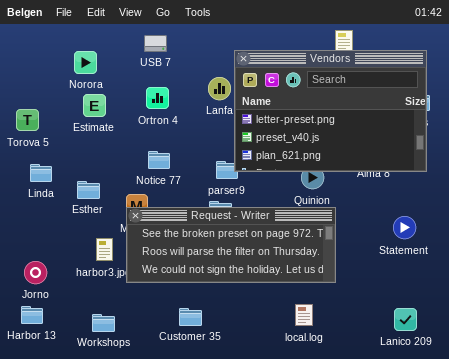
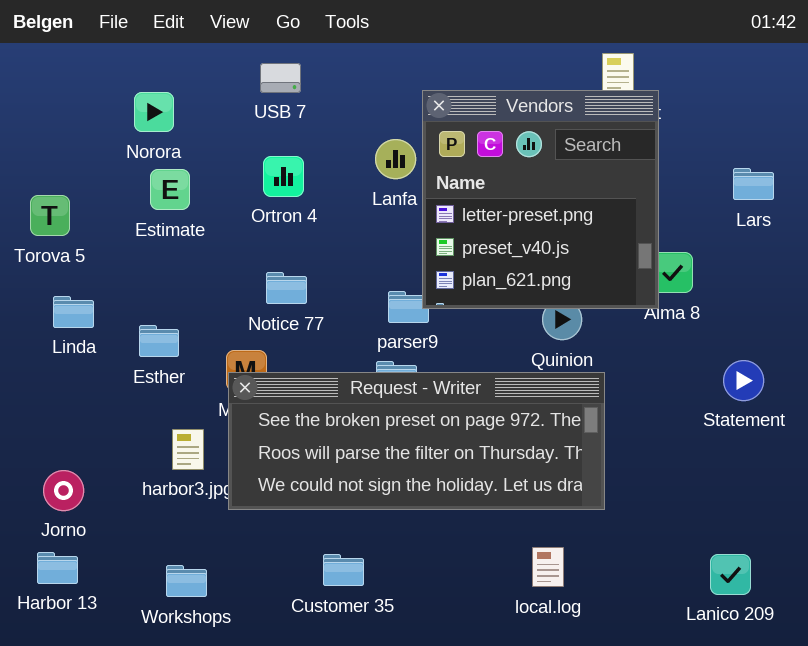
Vendors: [234,50,427,172] -> [422,90,659,309], resized
Statement: [393,216,416,239] -> [723,360,764,401], moved

